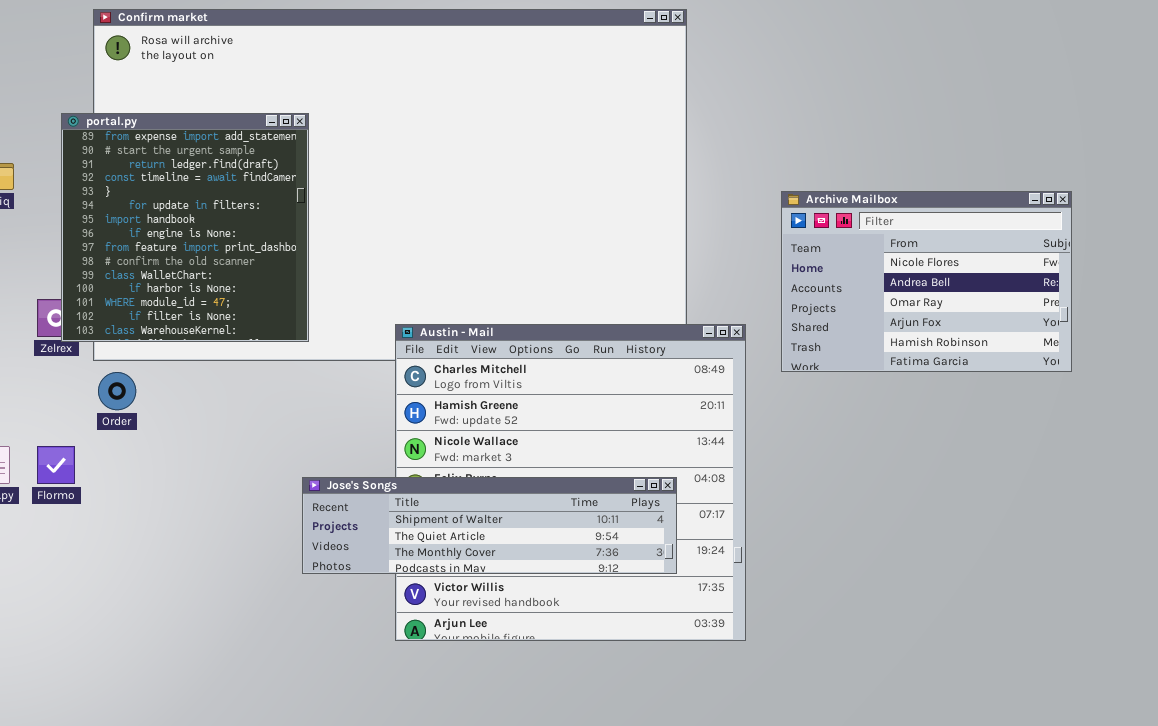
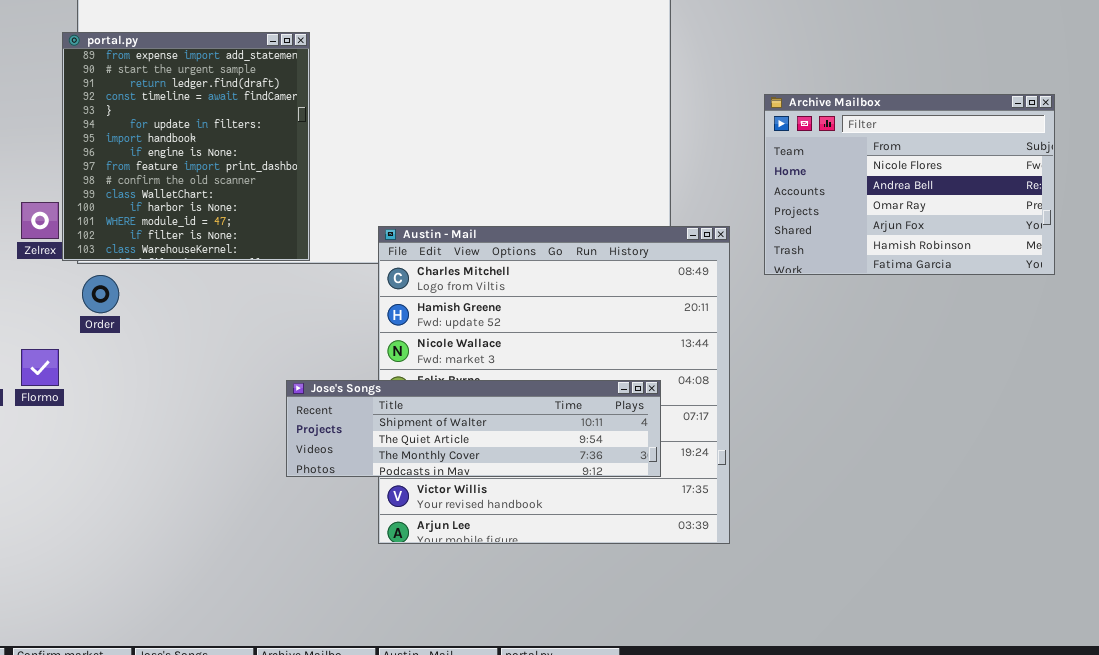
portal.py: [61,113,309,342] -> [62,32,310,261], moved

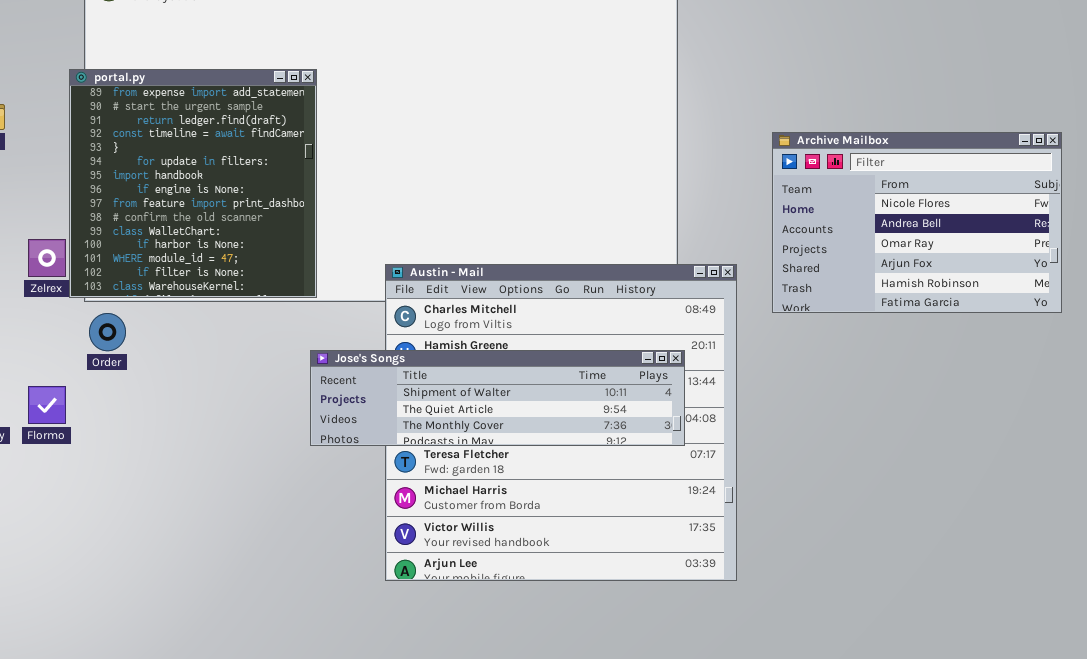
Jose's Songs: [286,380,661,477] -> [310,350,685,446], moved

